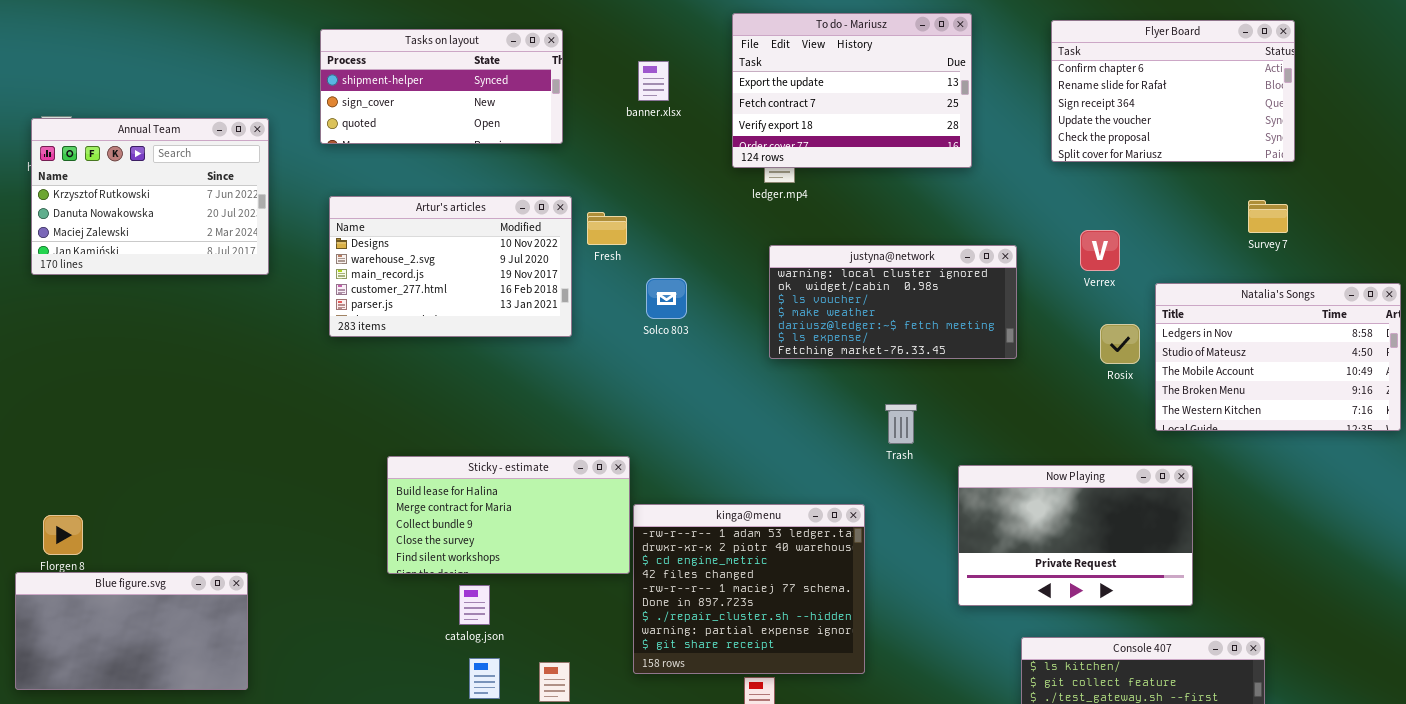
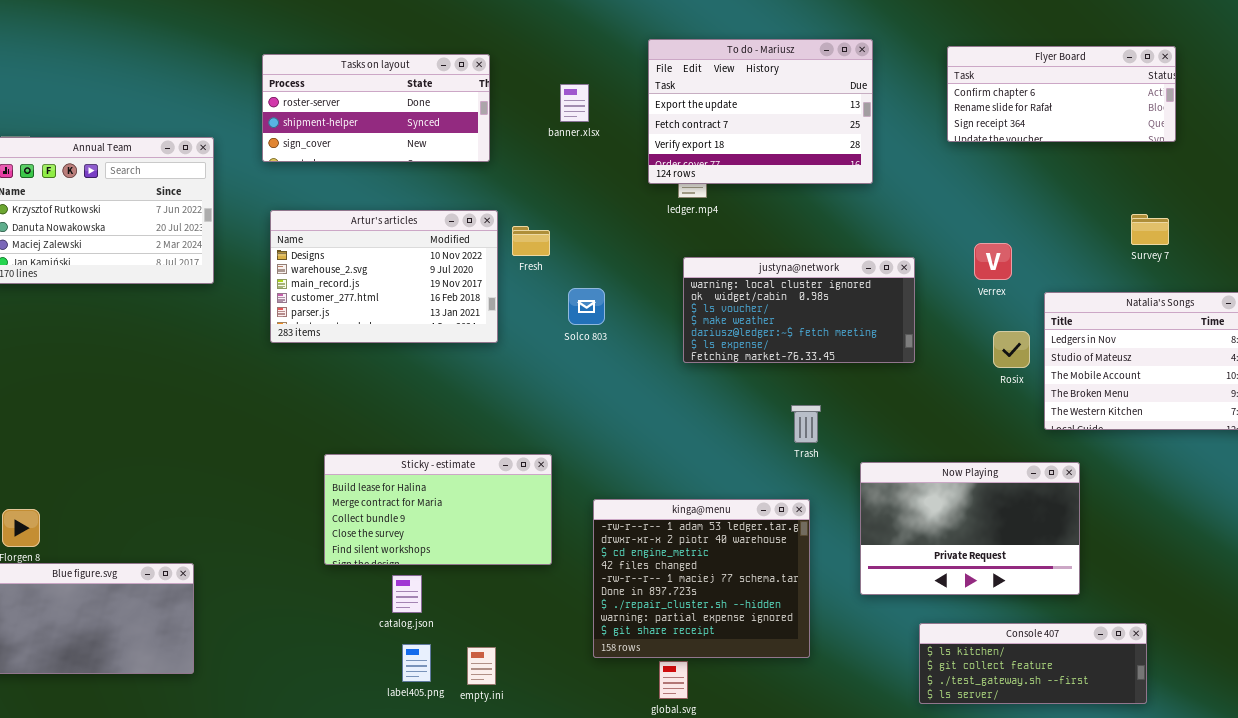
Flyer Board: [1051,20,1295,162] -> [947,46,1176,142], resized
Tasks on layout: [320,29,563,144] -> [262,54,490,162], scrolled up 1 row
kinga@menu: [633,504,865,674] -> [593,499,810,658], moved

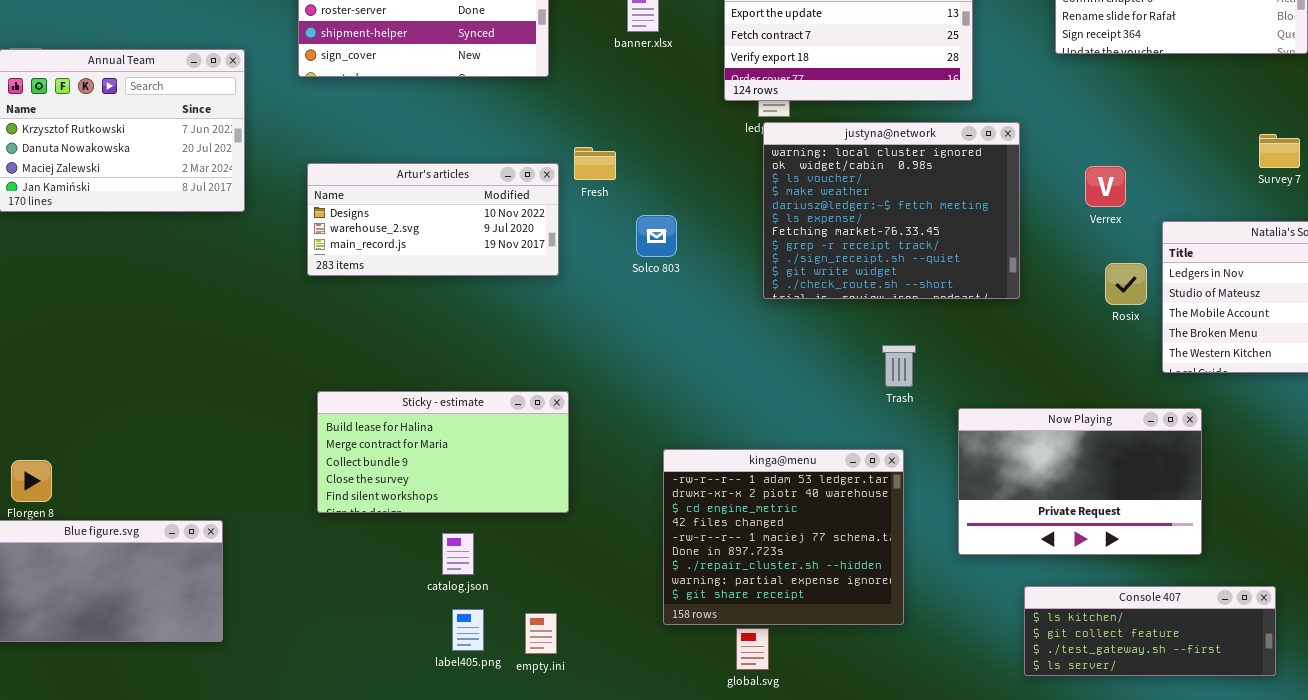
Artur's articles: [270,210,498,343] -> [307,163,559,276], resized
justyna@network: [683,257,915,363] -> [763,122,1020,299], resized
Sticky - estimate: [324,454,552,565] -> [317,391,569,513], moved

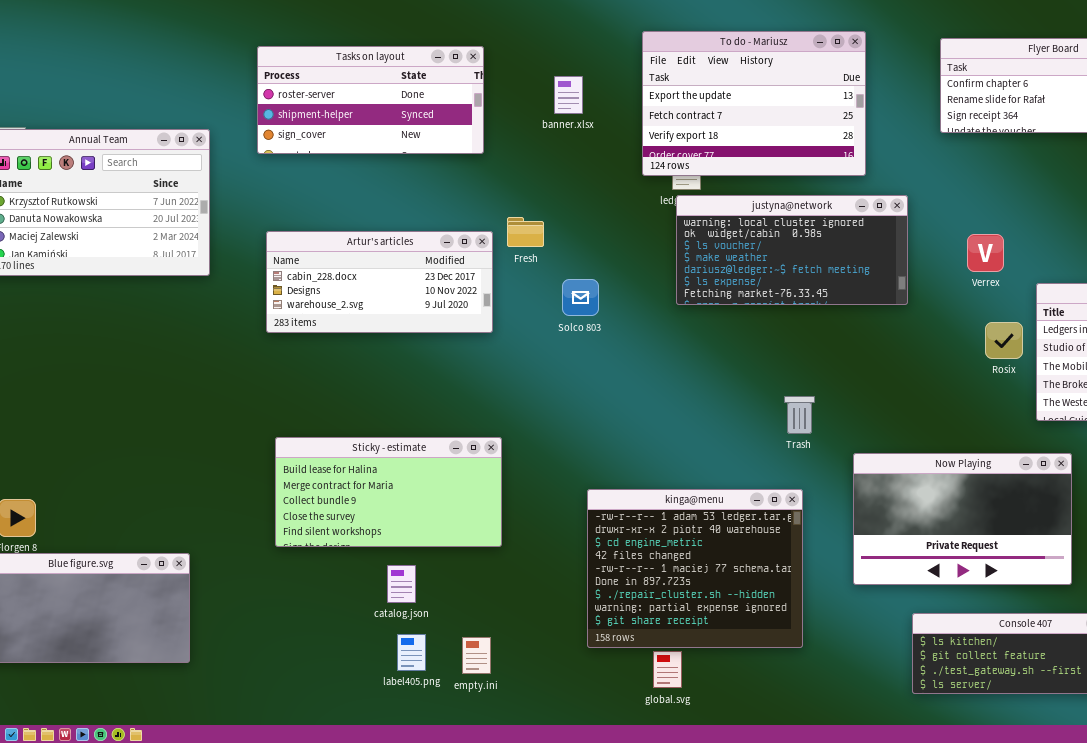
justyna@network: [763,122,1020,299] -> [676,195,908,305], resized
Artur's articles: [307,163,559,276] -> [266,231,493,333], scrolled up 1 row

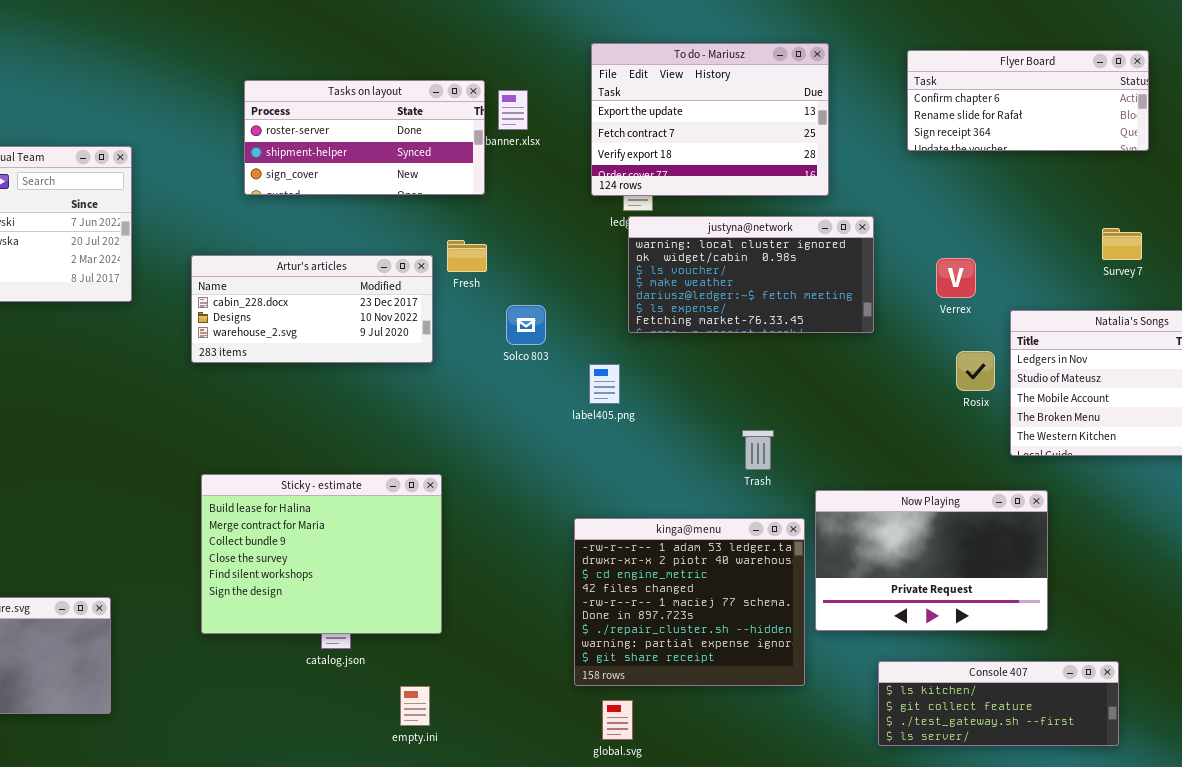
Tasks on layout: [257,46,484,154] -> [244,80,485,195], moved
Sticky - estimate: [275,437,502,547] -> [201,474,442,634], resized
kinga@menu: [587,489,803,648] -> [574,518,805,686], moved
label405.png: [397,634,426,671] -> [589,364,620,404], moved

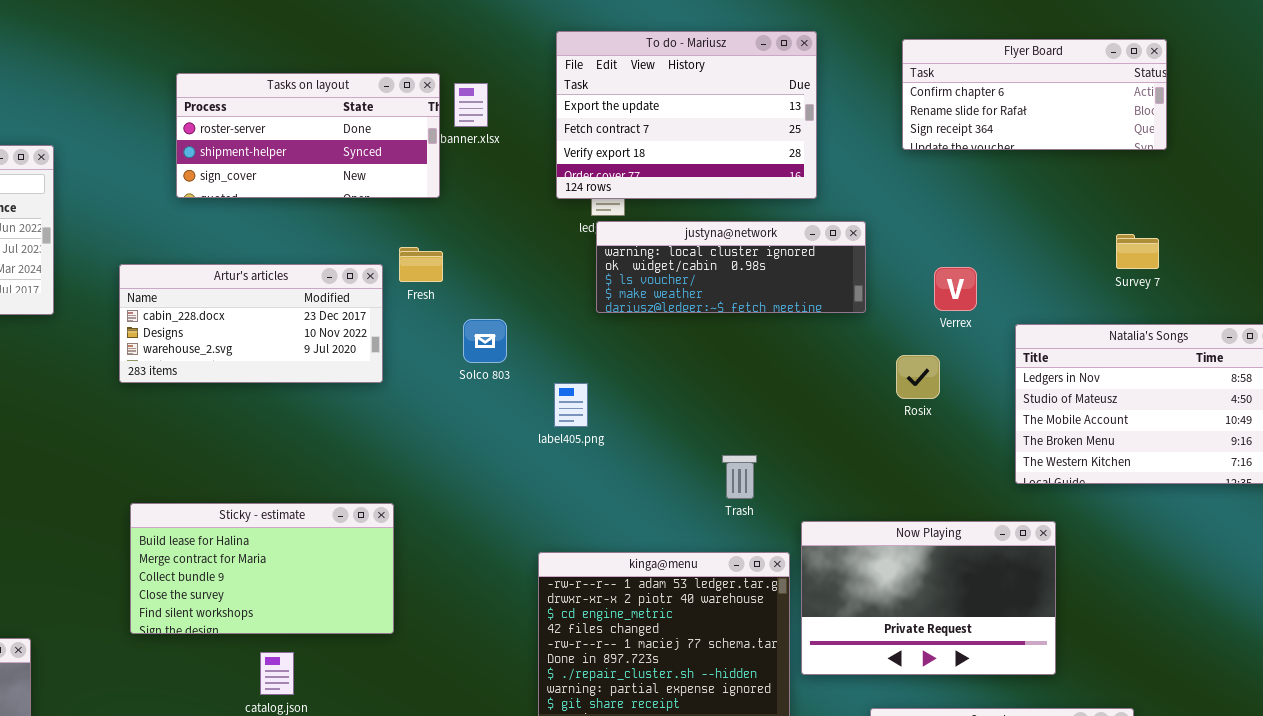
justyna@network: [628,216,874,333] -> [596,221,866,313], resized
Rosix: [956,351,995,391] -> [896,355,940,399], moved
Sticky - estimate: [201,474,442,634] -> [130,503,394,634], resized

